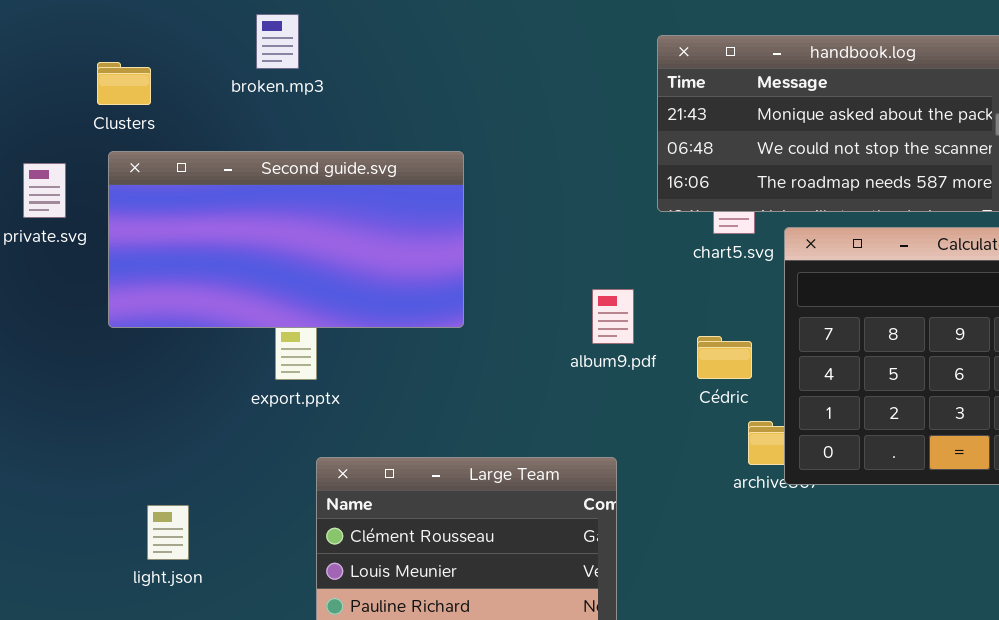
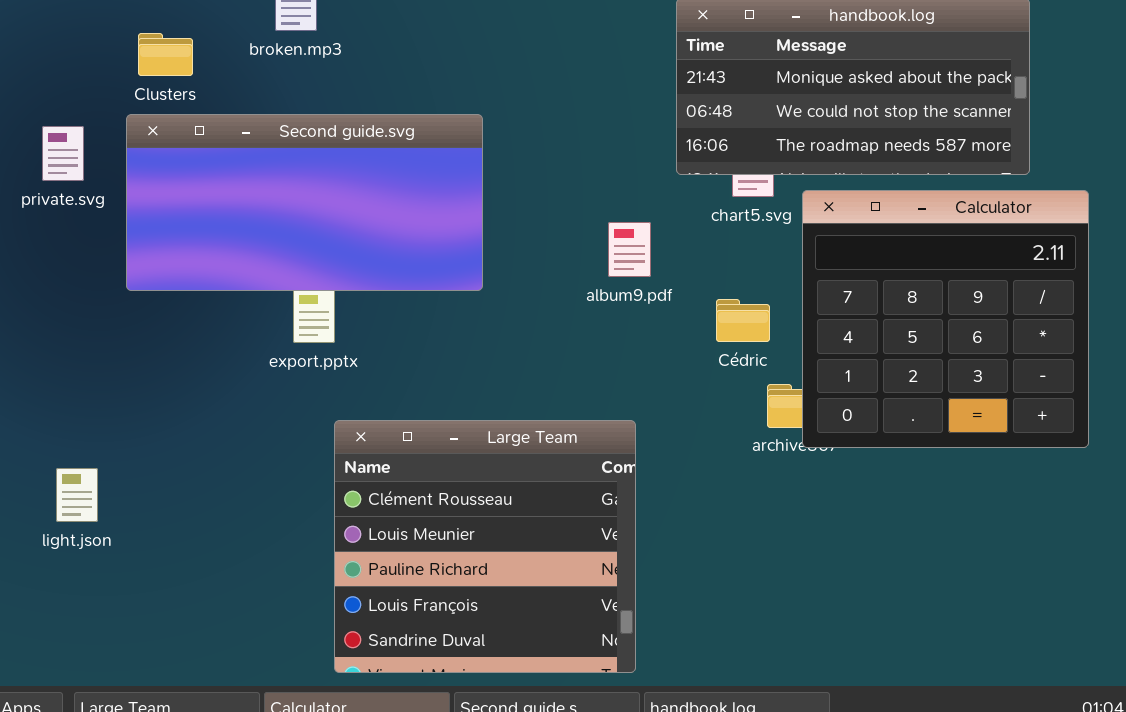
Clusters: [97,62,151,105] -> [138,33,193,76], moved
album9.pdf: [592,289,634,344] -> [608,222,651,277], moved
light.json: [147,505,189,560] -> [56,468,98,522], moved

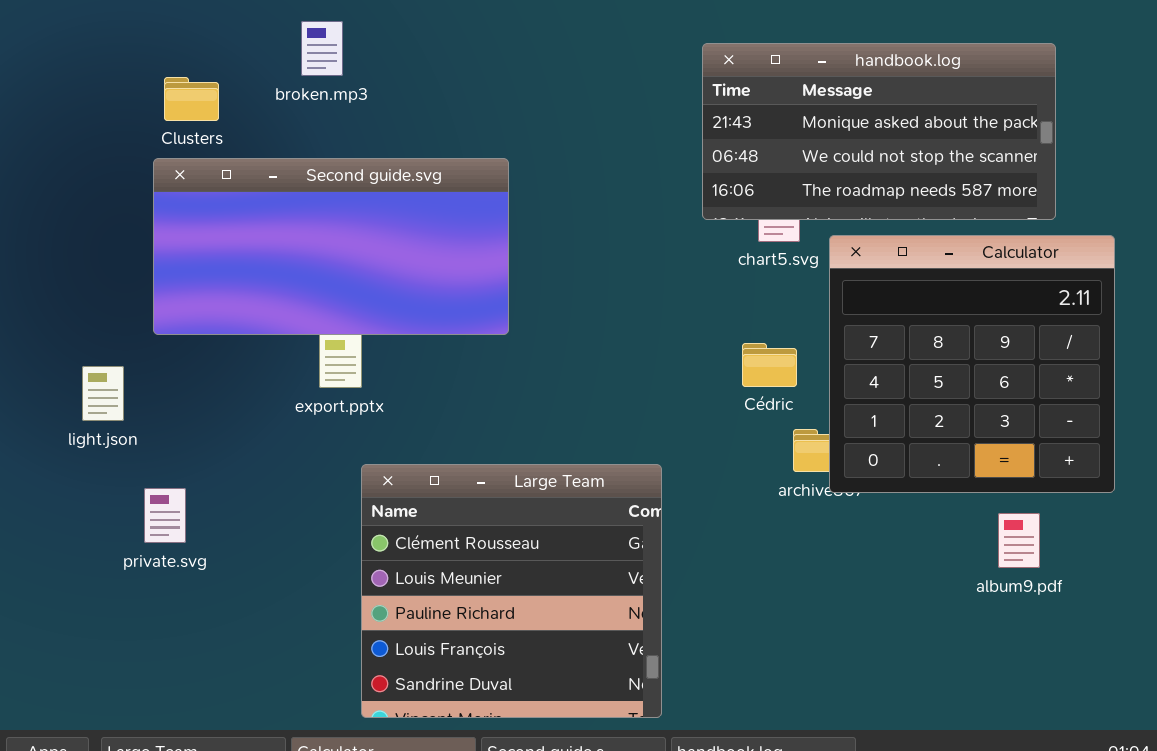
private.svg: [42,126,84,181] -> [144,488,186,543], moved
album9.pdf: [608,222,651,277] -> [998,513,1040,568], moved
light.json: [56,468,98,522] -> [82,366,124,421], moved

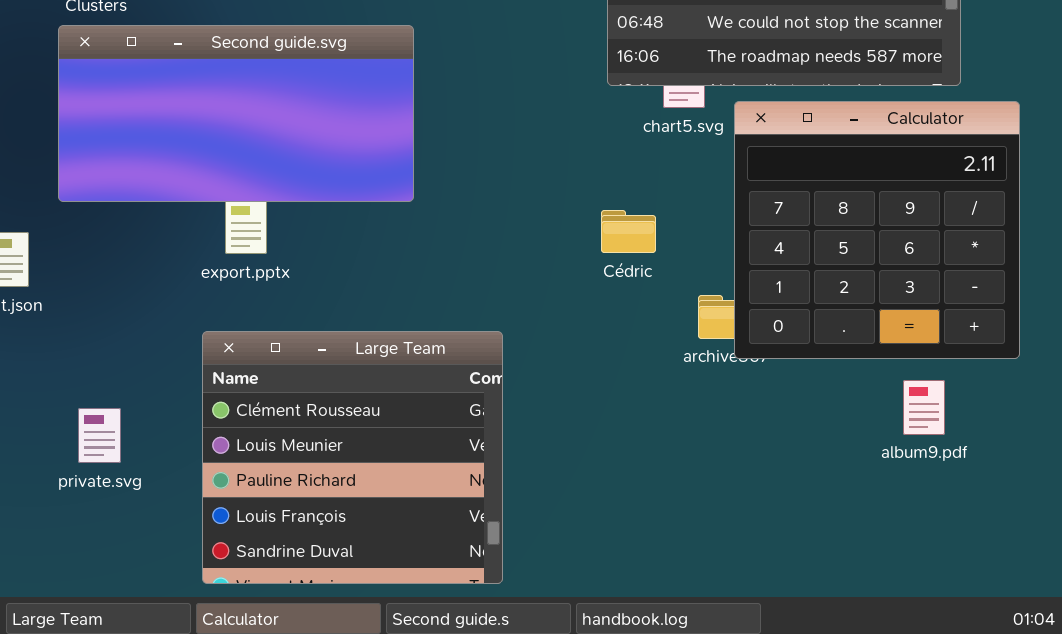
Cédric: [742,343,797,387] -> [601,210,656,253], moved
Large Team: [361,464,662,718] -> [202,331,503,584], moved
private.svg: [144,488,186,543] -> [78,408,121,463], moved

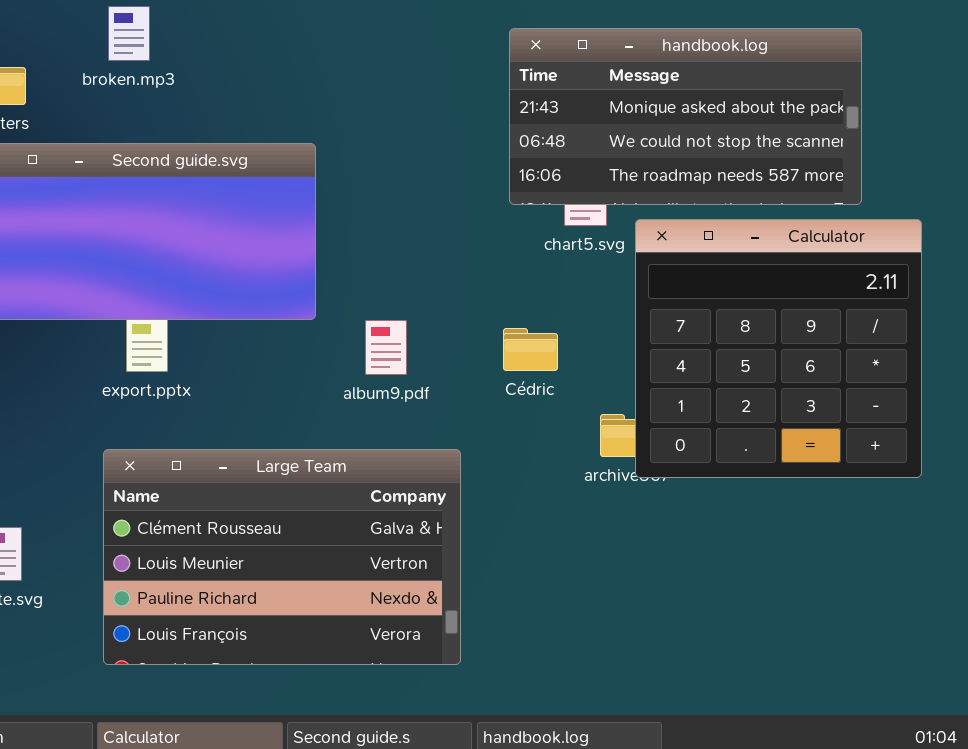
Large Team: [202,331,503,584] -> [103,449,461,665], resized
album9.pdf: [903,380,945,435] -> [365,320,407,375], moved

